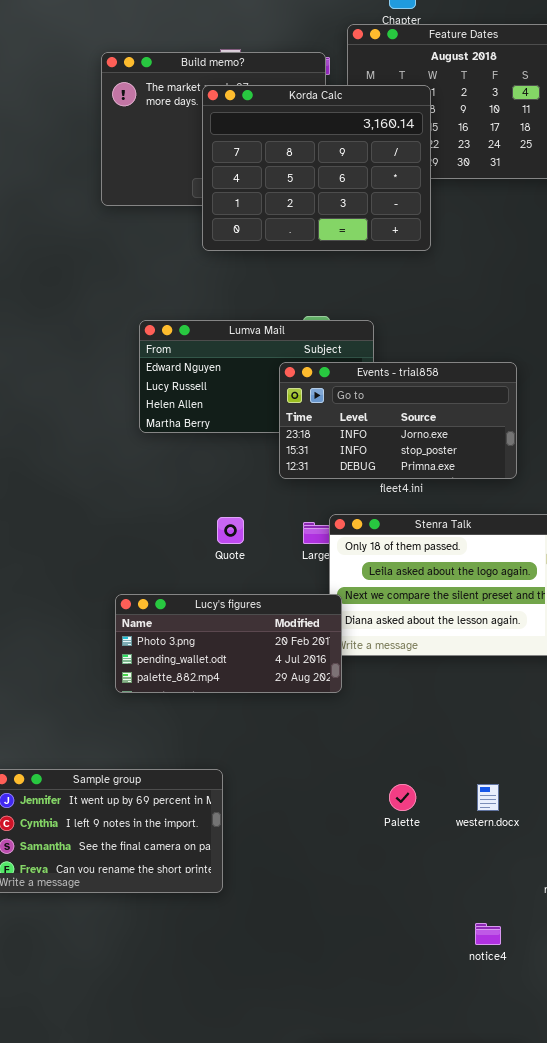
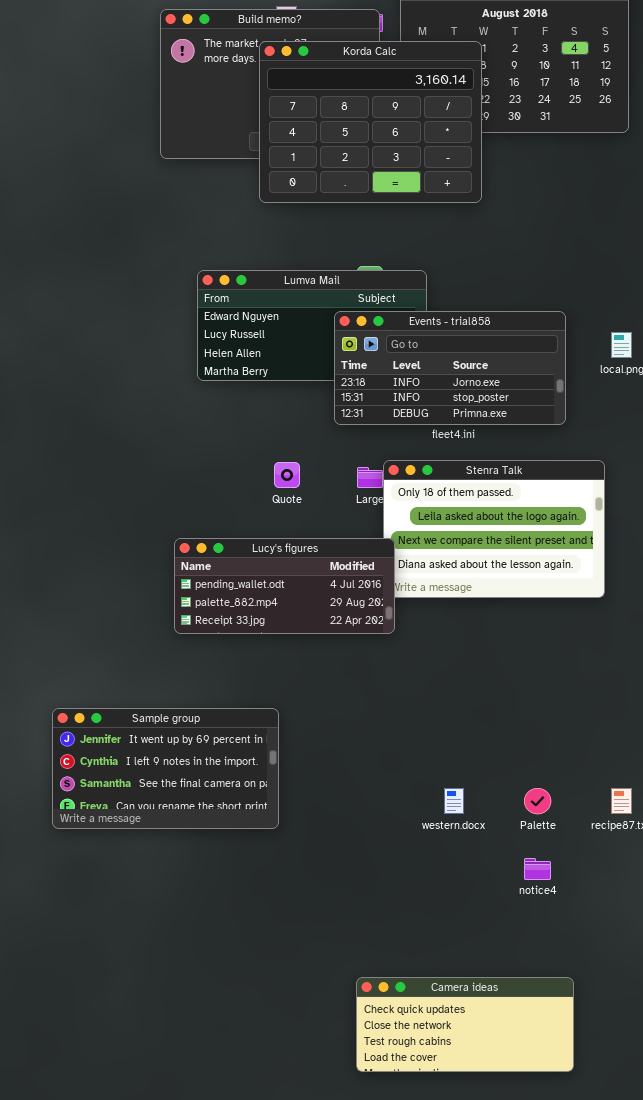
Lucy's figures: [115,594,342,693] -> [174,538,395,634], scrolled down 1 row
Palette: [389,784,416,811] -> [524,788,551,814], moved
western.docx: [477,784,499,811] -> [444,788,464,814], moved

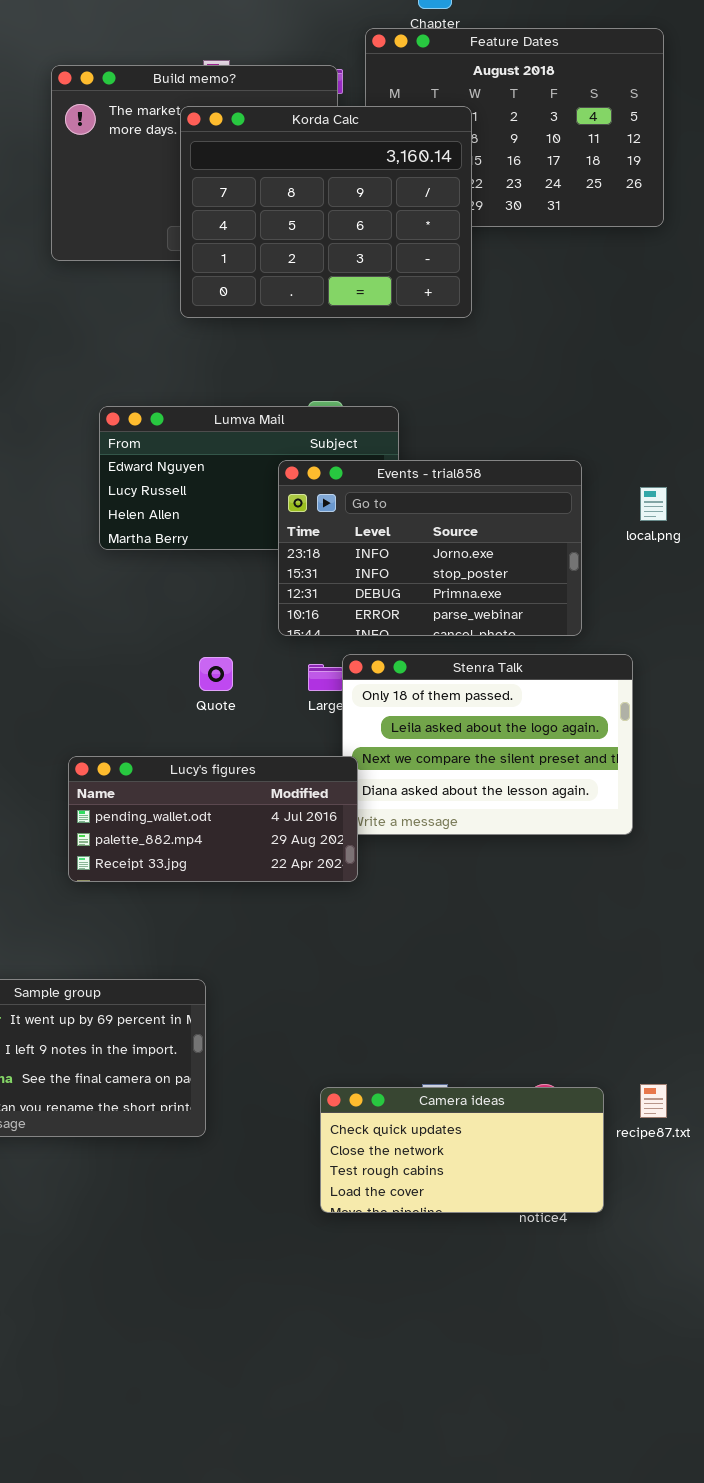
Events - trial858: [334,311,566,425] -> [278,460,582,636], resized
Camera ideas: [356,977,574,1072] -> [320,1087,604,1213], moved

